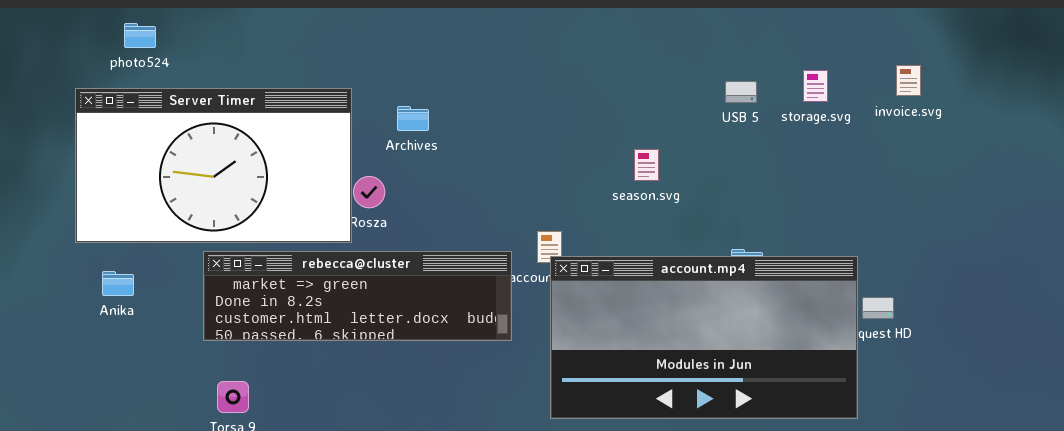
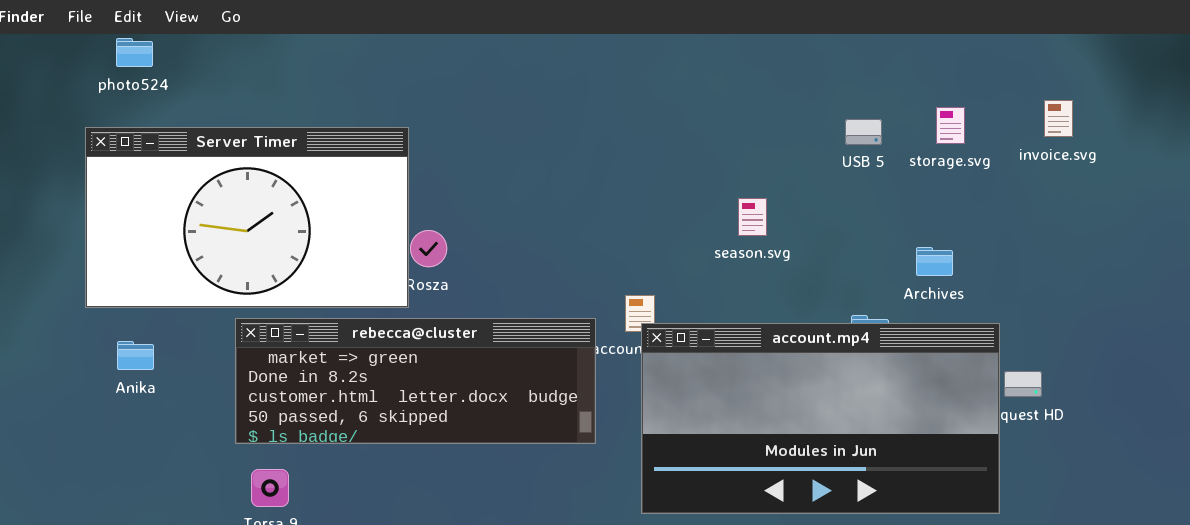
photo524: [124,23,156,48] -> [116,38,153,67], moved
Archives: [397,106,429,131] -> [916,247,953,276], moved
rebecca@cluster: [203,251,512,341] -> [235,318,596,444], resized

